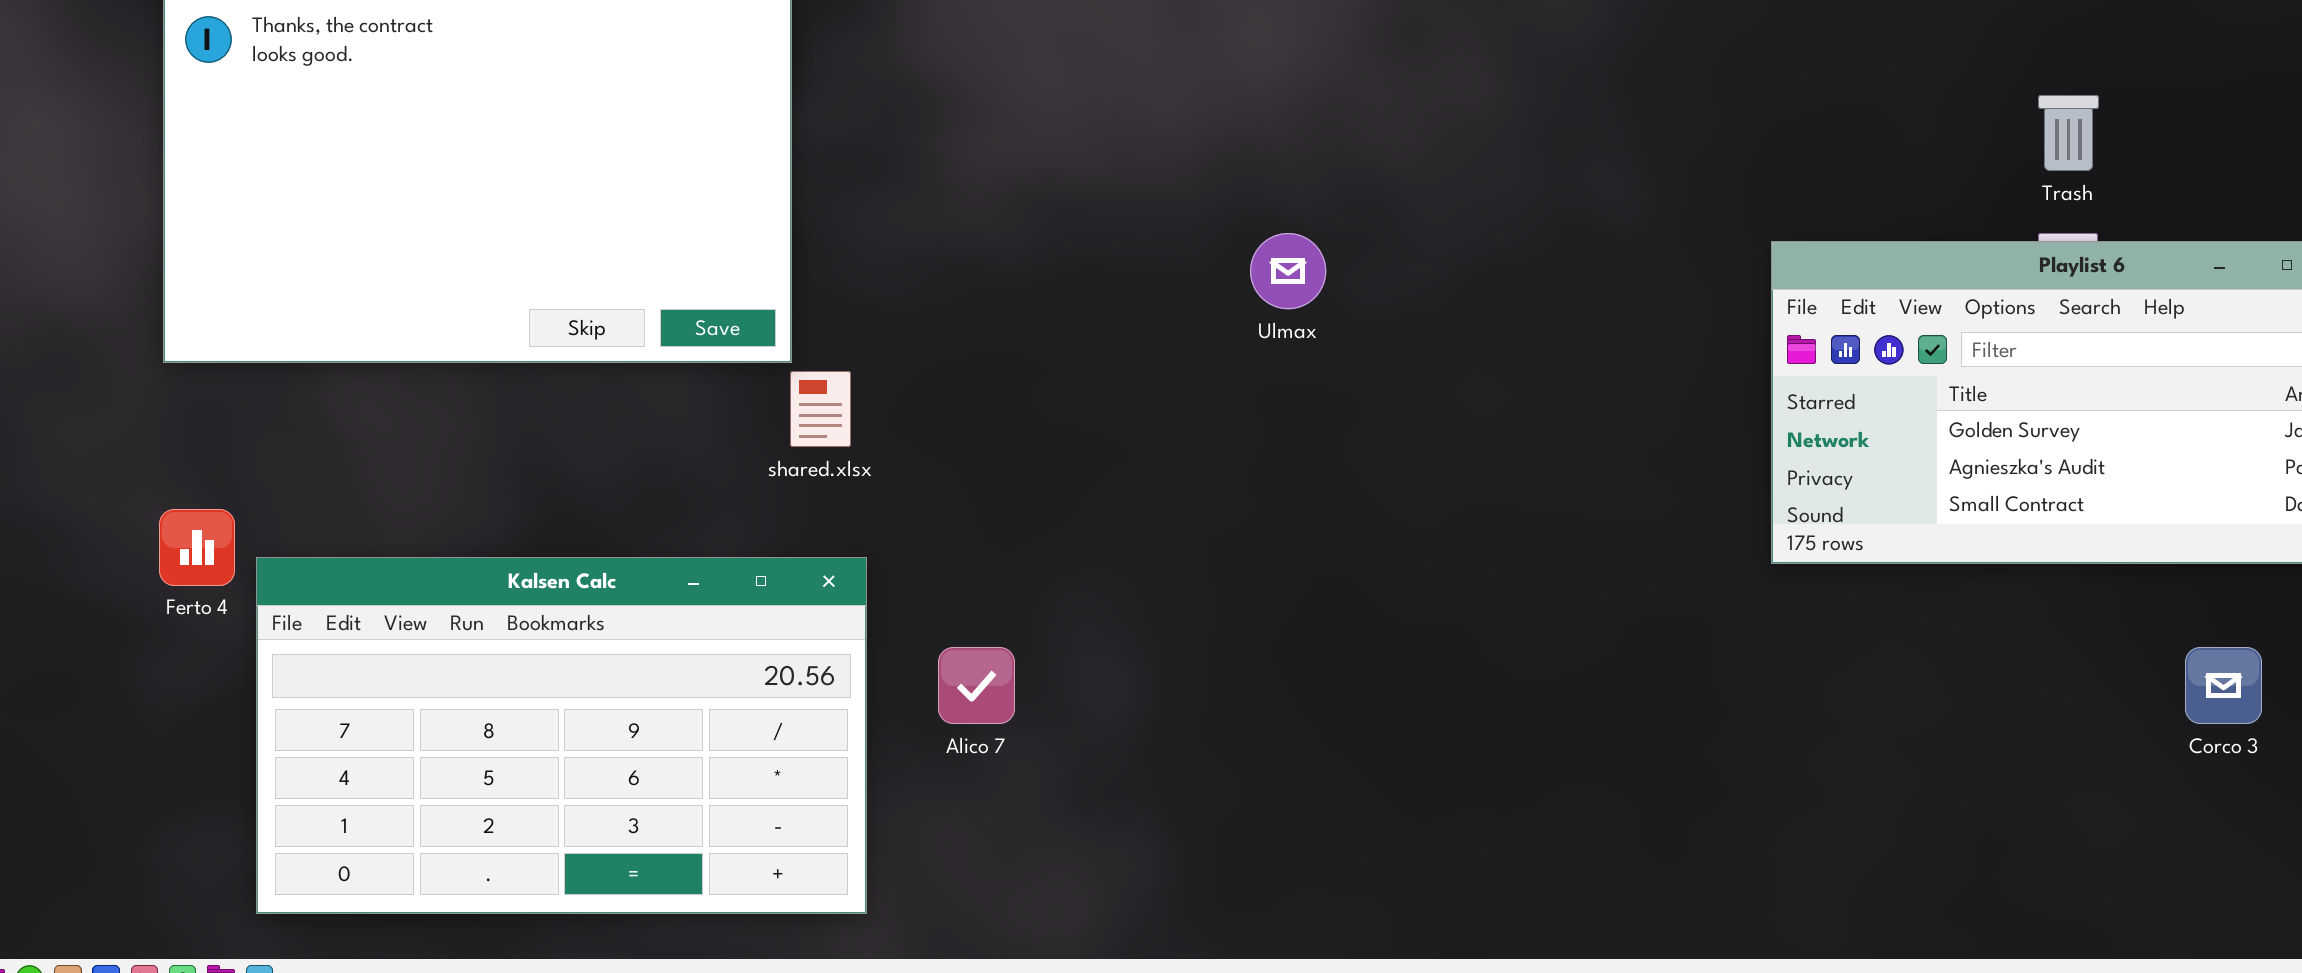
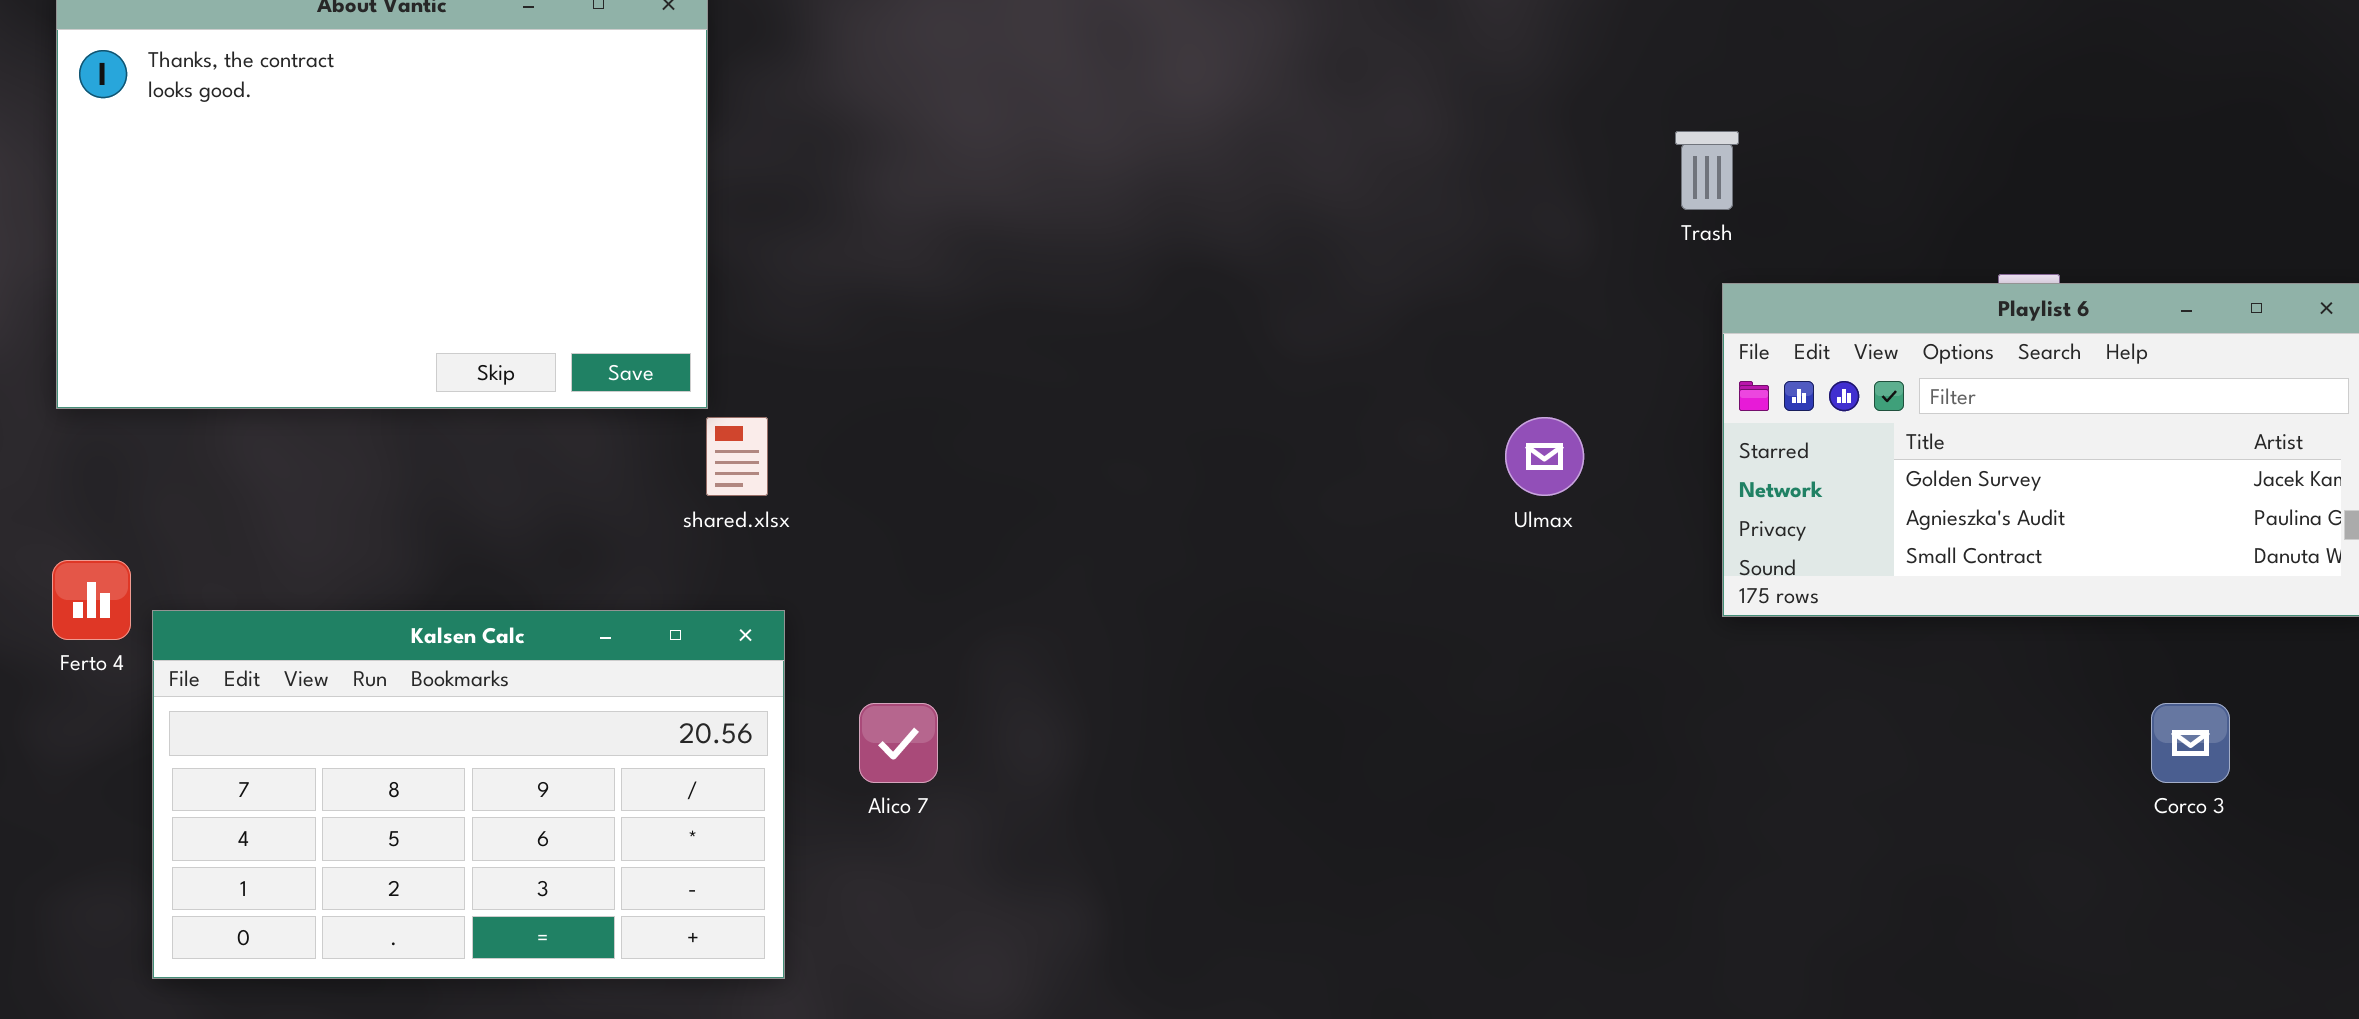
Trash: [2038,95,2099,171] -> [1675,131,1739,210], moved
Ulmax: [1250,233,1326,309] -> [1505,417,1584,496], moved

